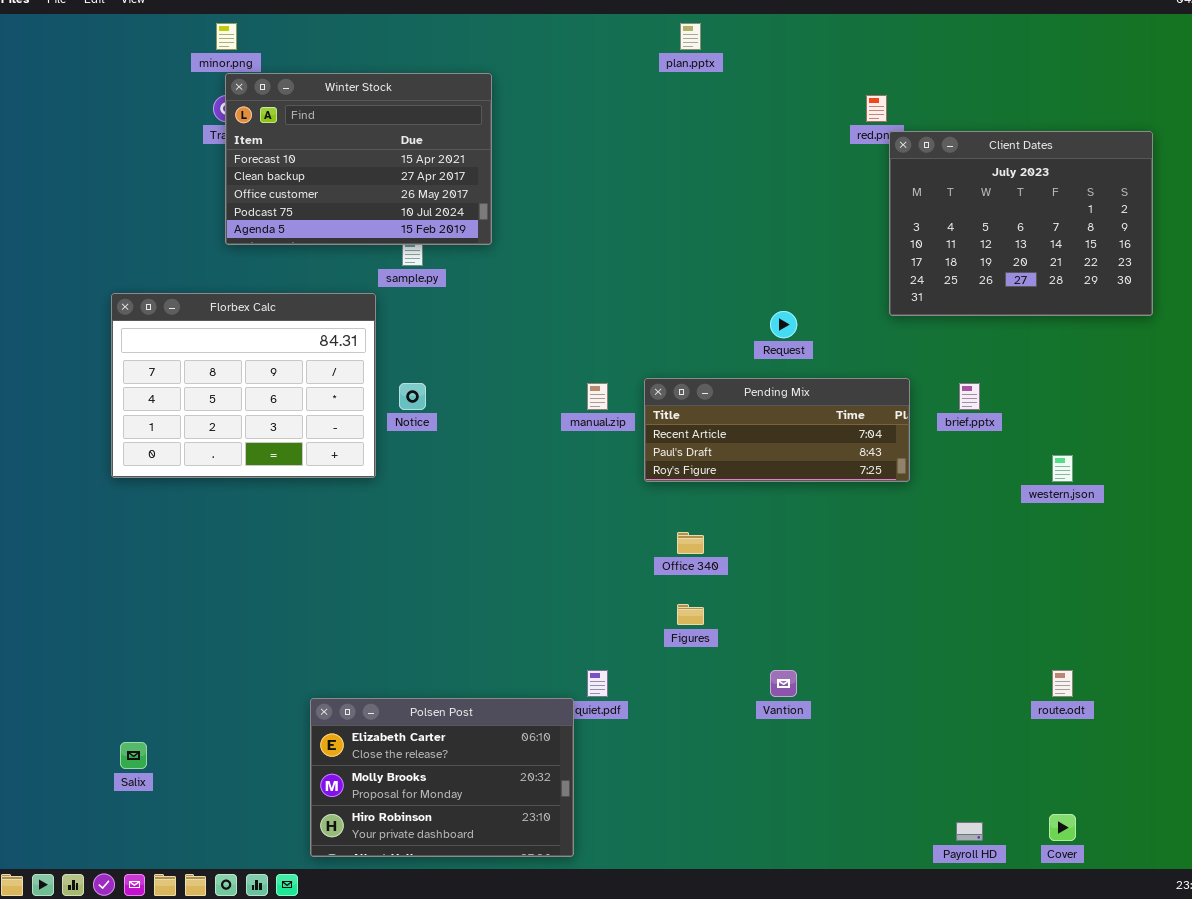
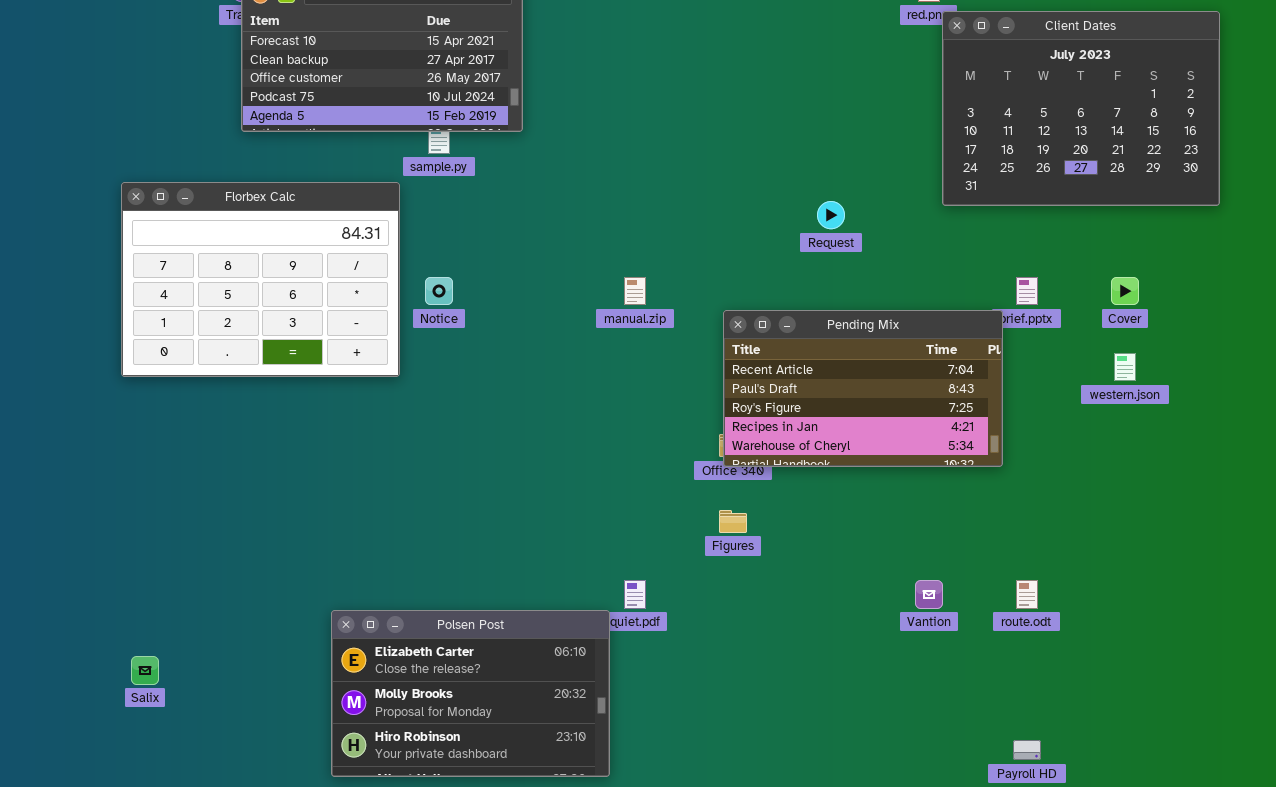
Pending Mix: [644,378,910,482] -> [723,310,1003,467], moved, resized
Vantion: [770,670,797,697] -> [915,580,943,609], moved
route.odt: [1052,670,1073,697] -> [1016,580,1038,609], moved
Cover: [1049,814,1076,841] -> [1111,277,1139,305], moved

